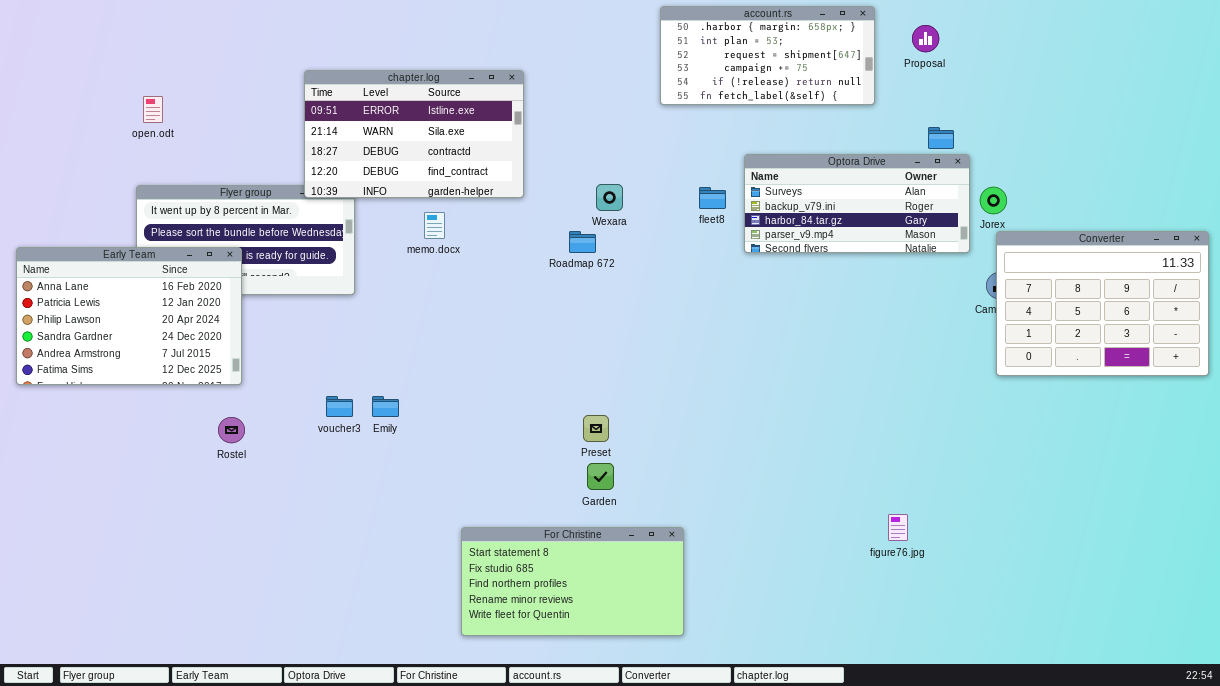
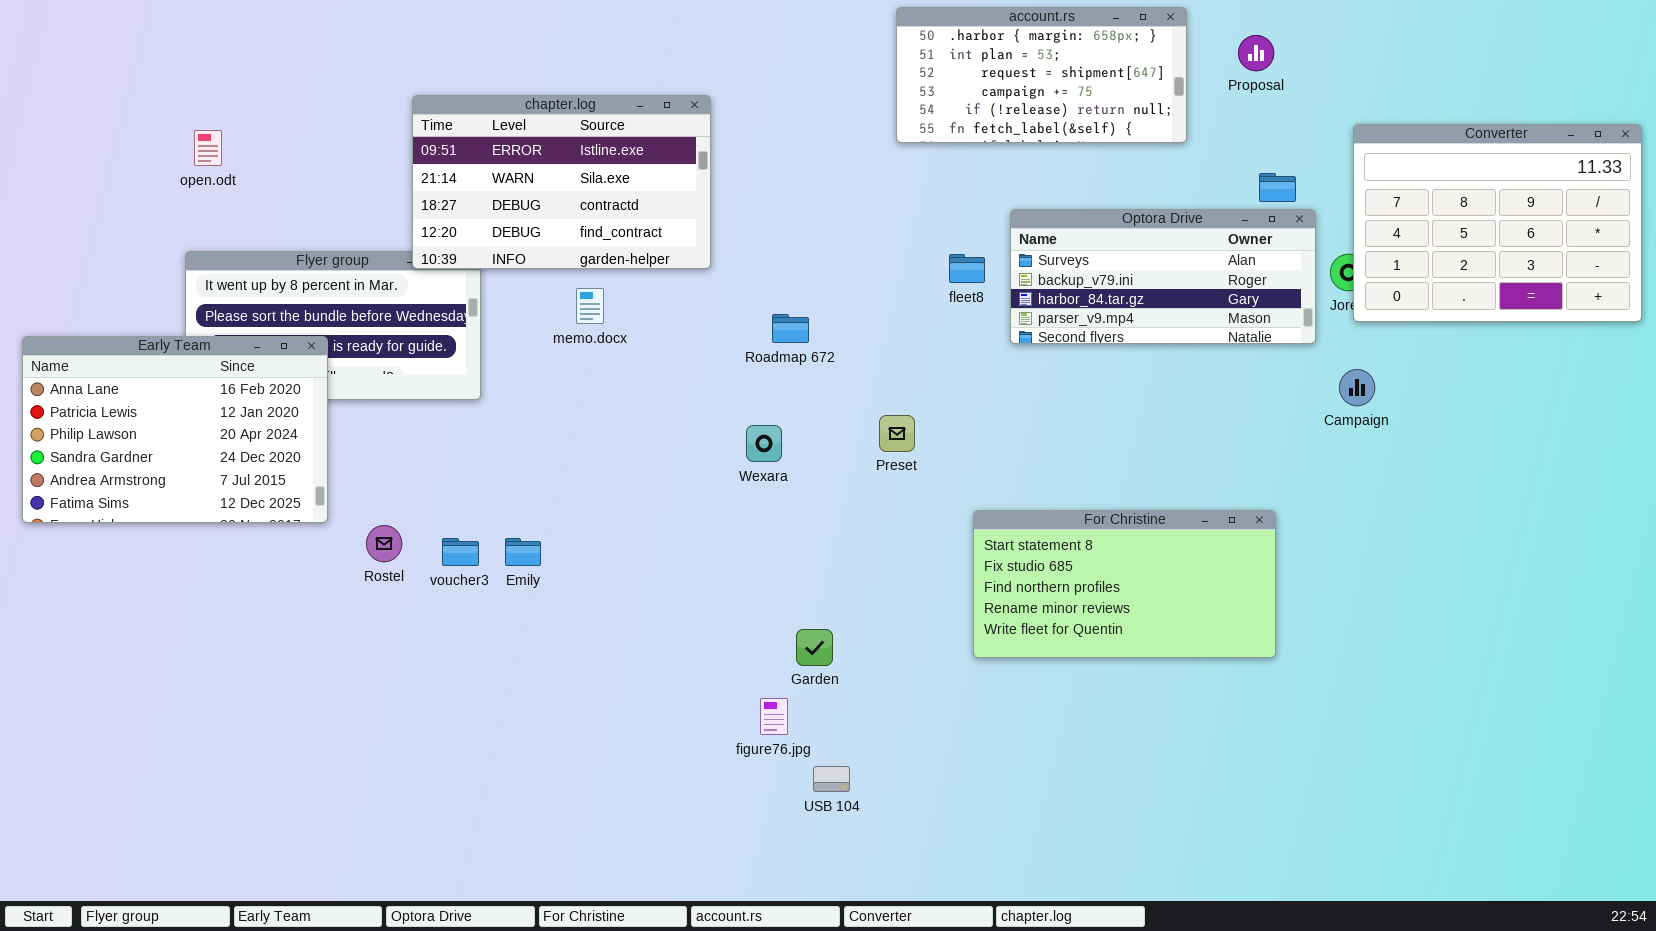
Wexara: [596,184,623,211] -> [746,425,782,462], moved
Converter: [996,231,1209,376] -> [1353,124,1642,322], moved
Preset: [583,415,609,442] -> [879,415,915,452], moved
Rostel: [218,417,245,443] -> [366,525,402,562], moved
figure76.jpg: [888,514,908,541] -> [760,698,788,735], moved
For Christine: [461,527,684,636] -> [973,510,1276,658], moved

